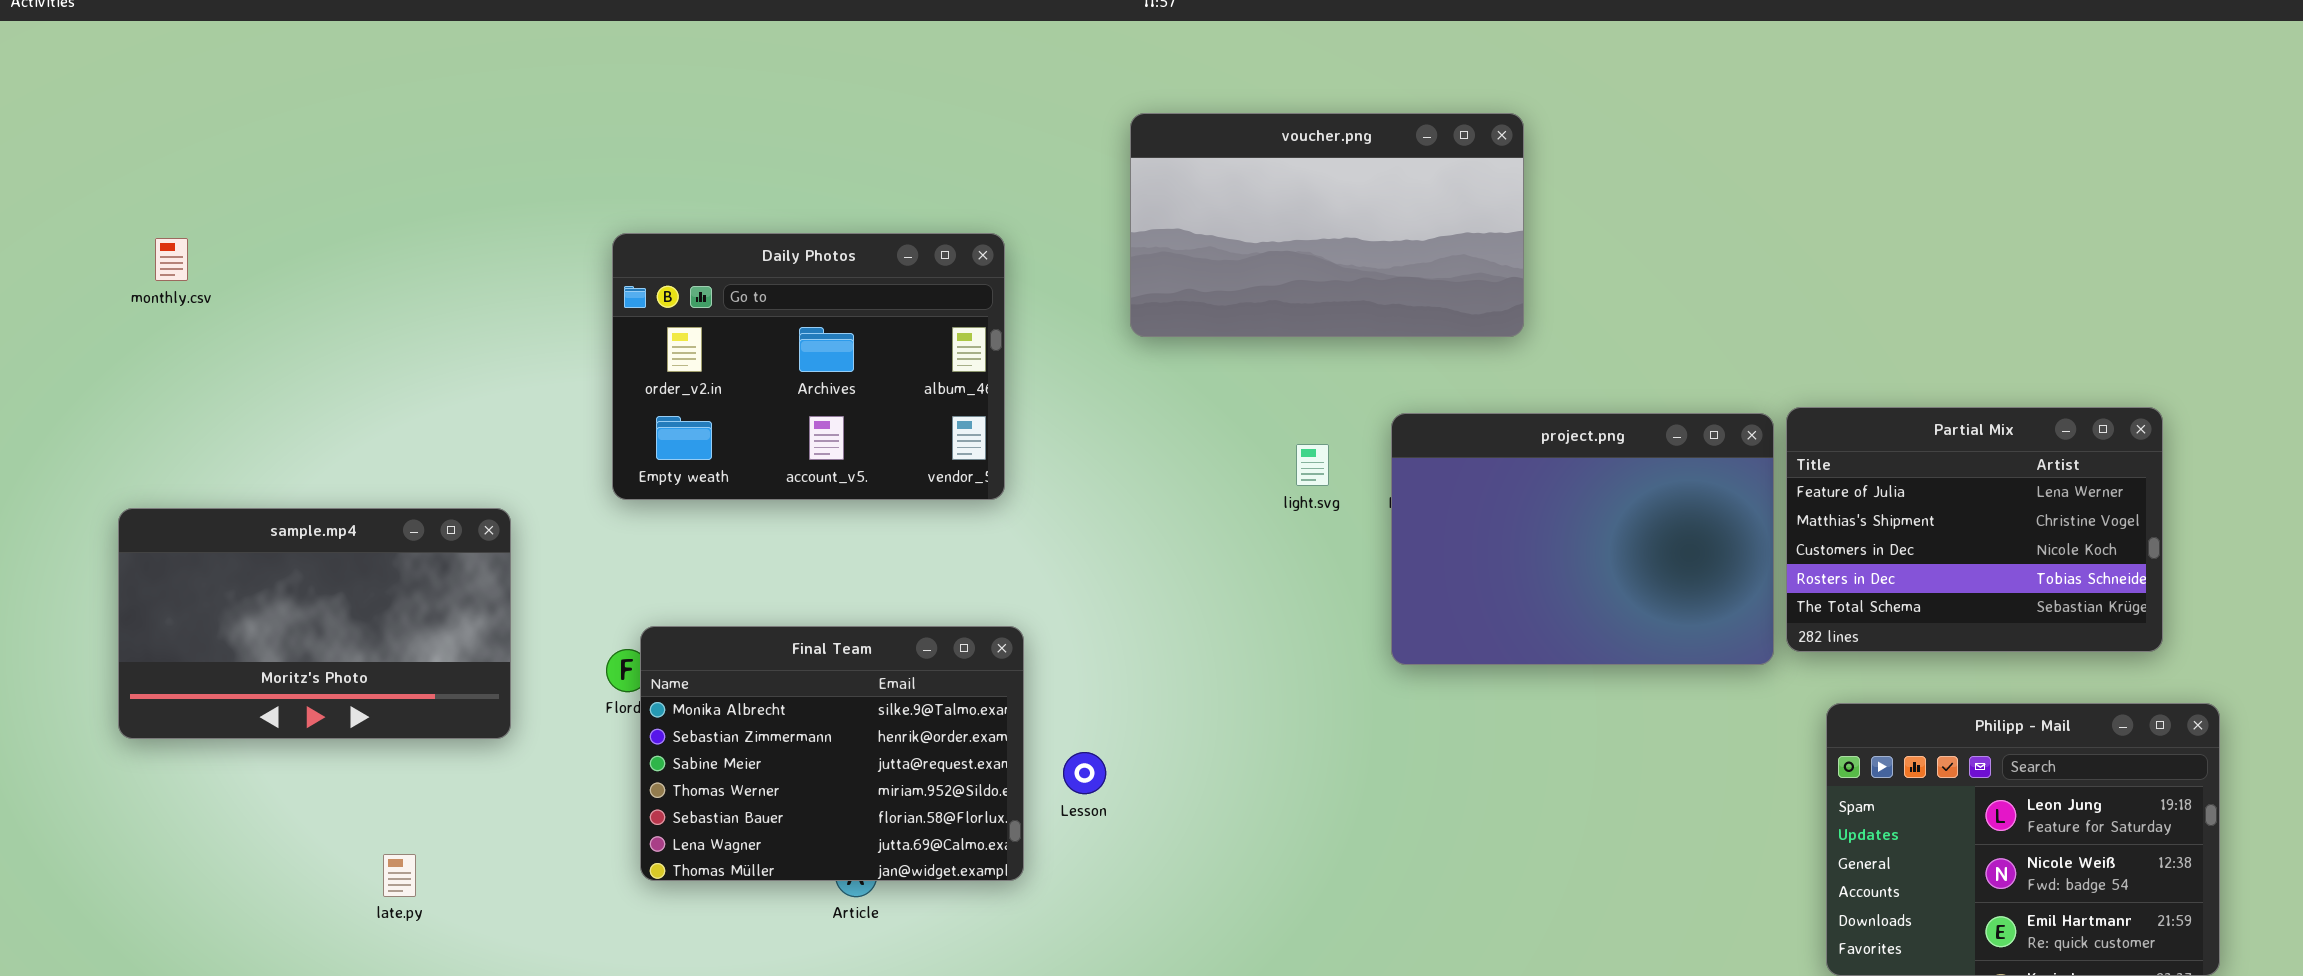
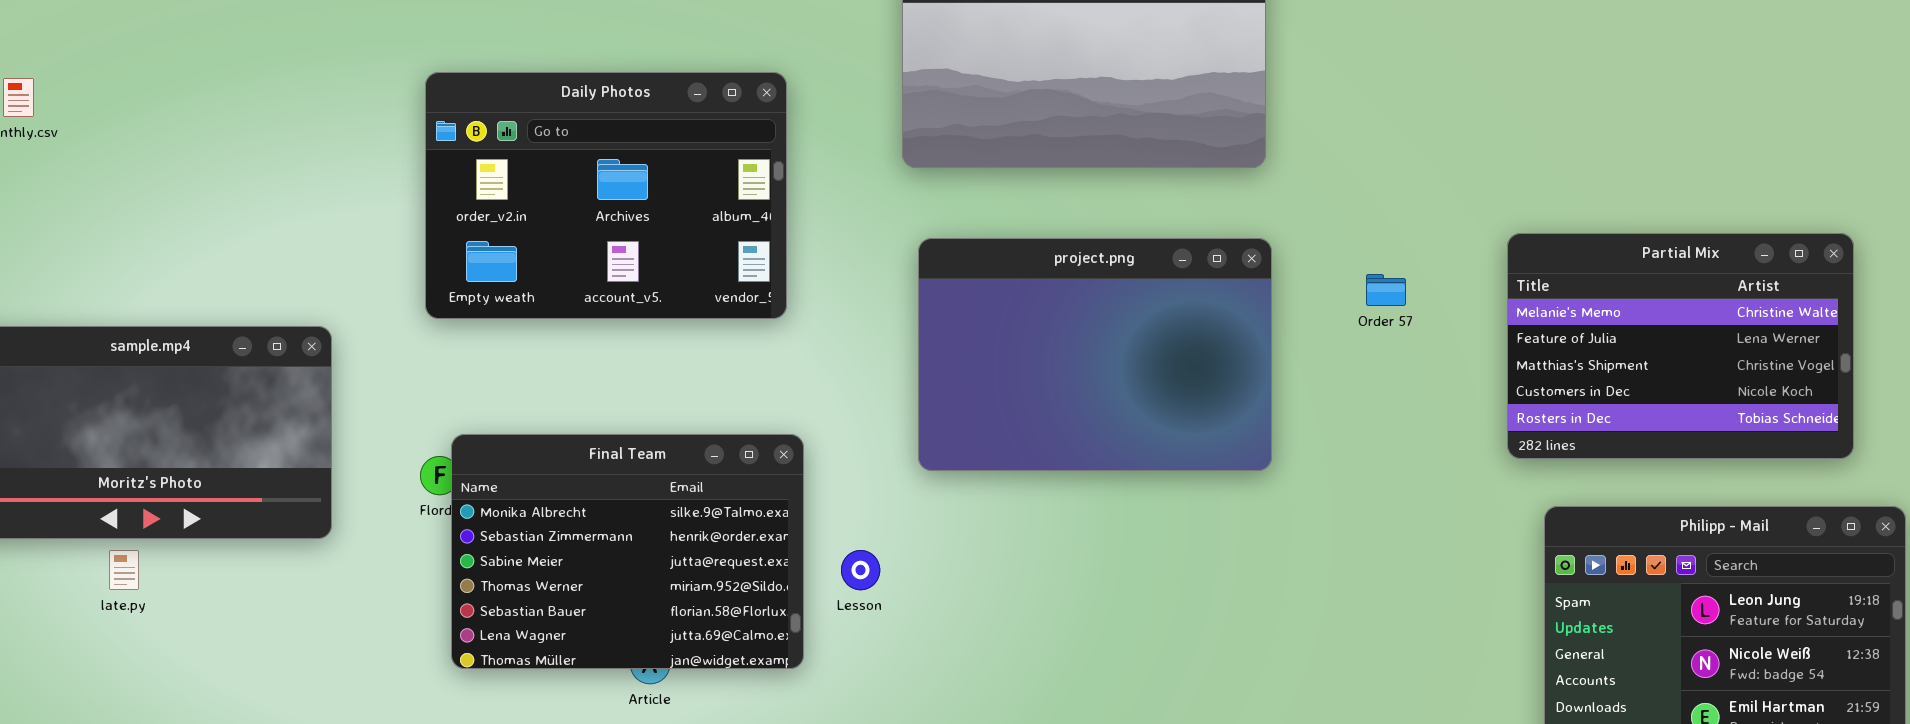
Partial Mix: [1786,407,2163,652] -> [1507,233,1854,459], scrolled up 1 row
project.png: [1391,413,1774,665] -> [918,238,1272,471], moved
late.py: [383,854,416,897] -> [109,550,139,590], moved

